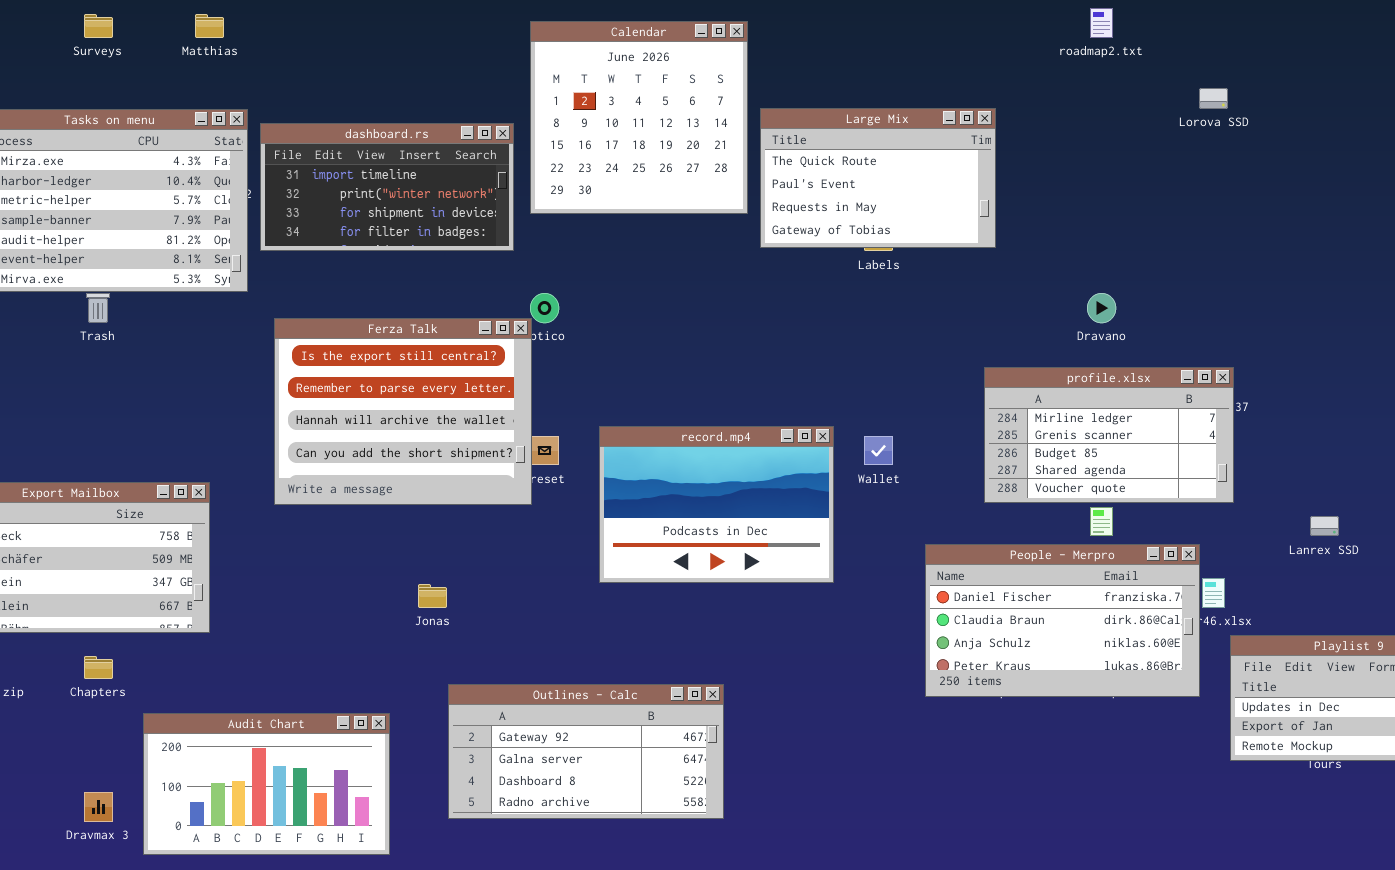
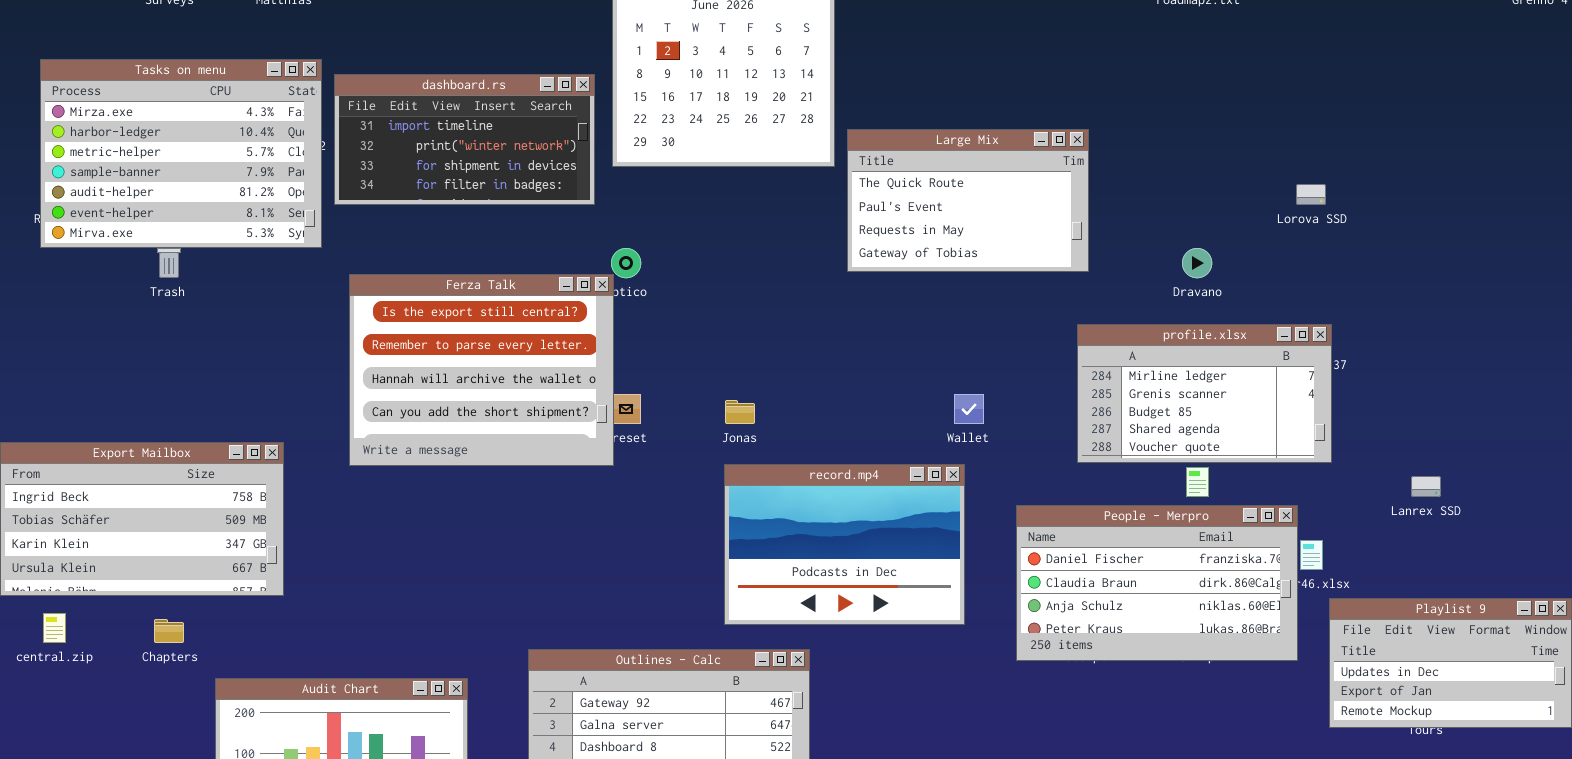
Lorova SSD: [1199,88,1228,109] -> [1296,184,1326,205], moved
Large Mix: [760,108,996,248] -> [847,129,1089,272], moved
record.mp4: [599,426,834,583] -> [724,464,965,625], moved
Jonas: [418,584,447,608] -> [725,400,755,424], moved

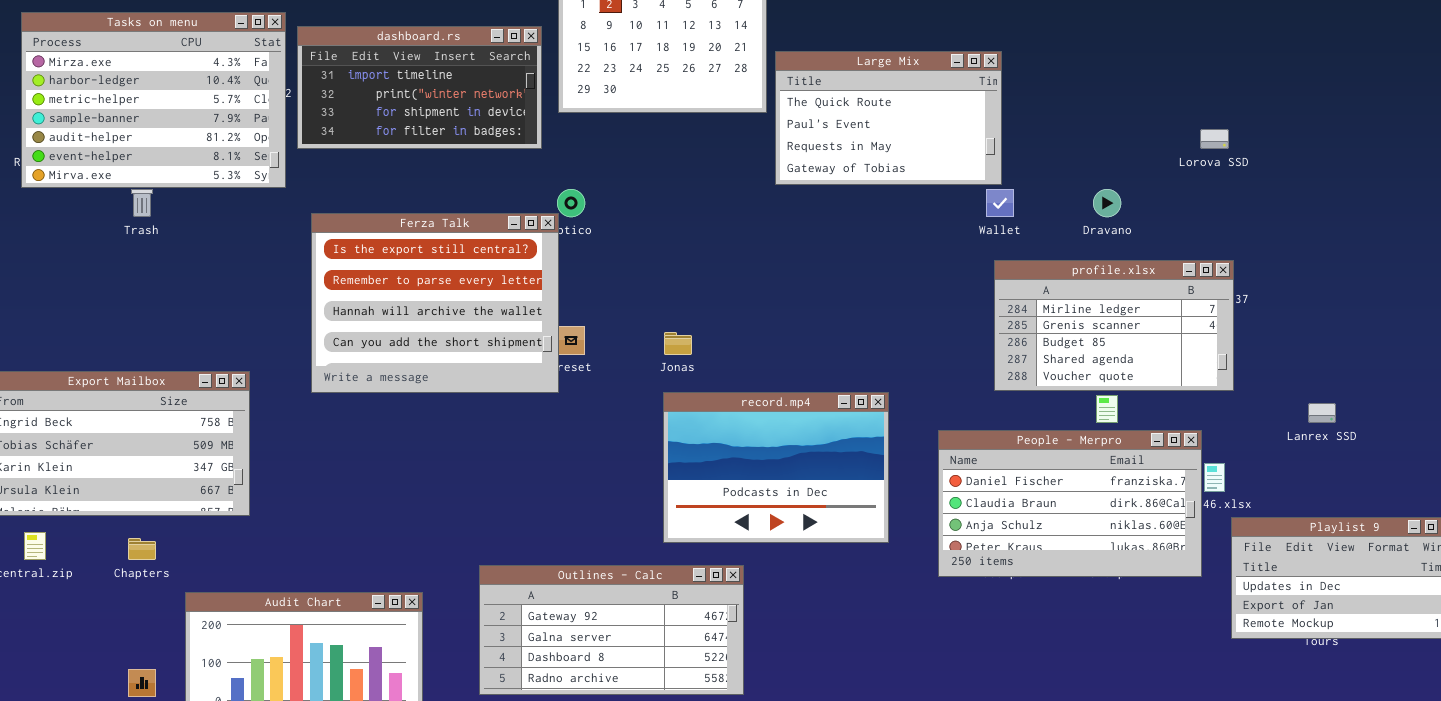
Large Mix: [847,129,1089,272] -> [775,51,1002,185], moved
Wallet: [954,394,984,424] -> [986,189,1014,217], moved

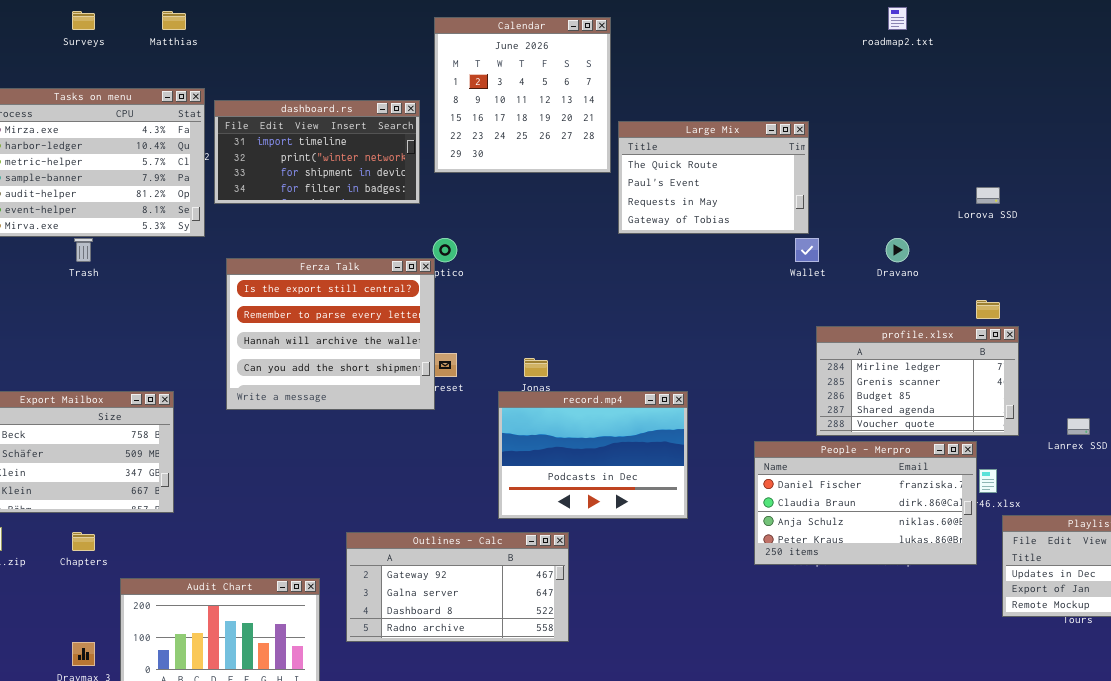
profile.xlsx: [994,260,1234,391] -> [816,326,1019,436], moved
record.mp4: [663,392,889,543] -> [498,391,688,519], moved
Outlines - Calc: [479,565,744,695] -> [346,532,569,642], moved

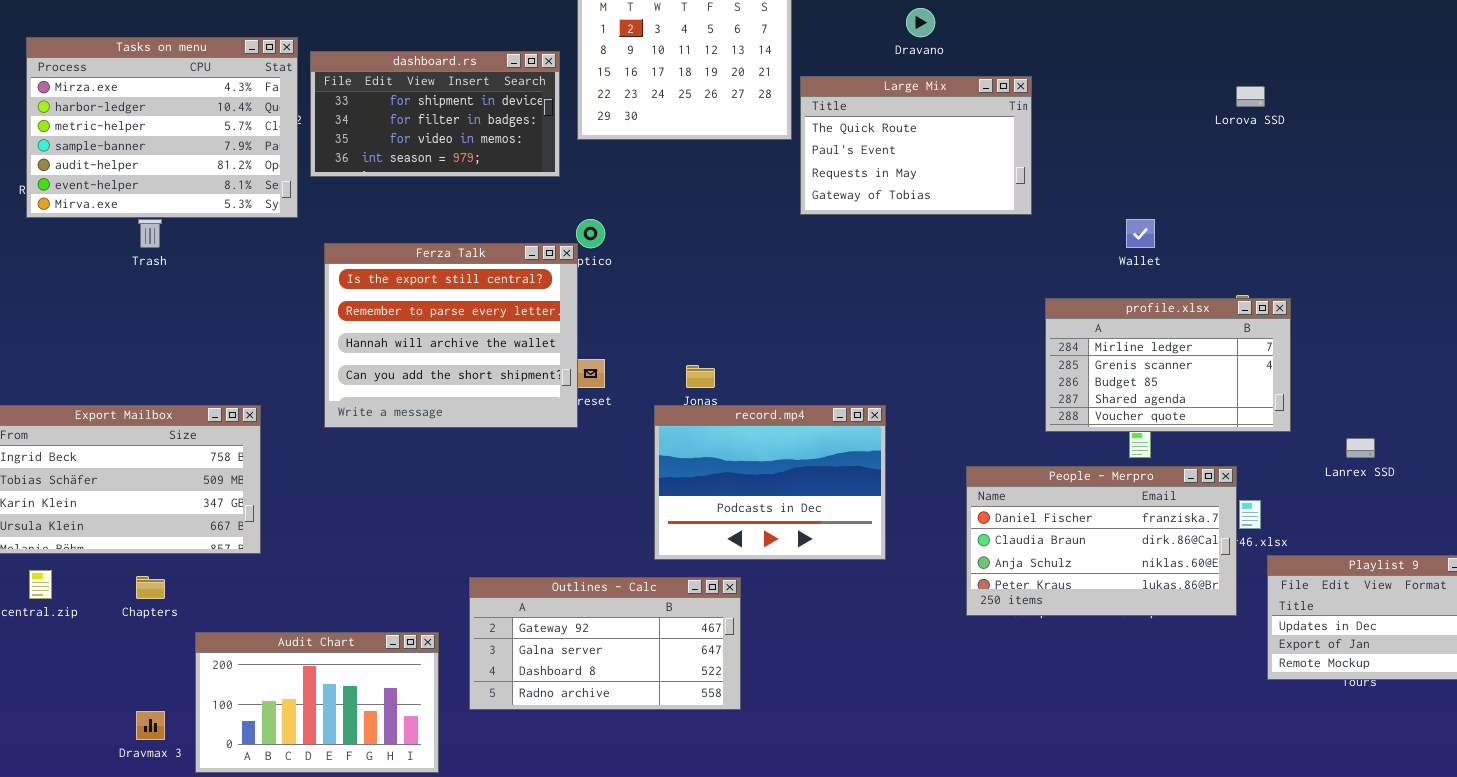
dashboard.rs: [214,100,420,204] -> [310,51,560,177], scrolled down 2 rows
Lorova SSD: [976,187,1000,204] -> [1236,86,1265,107], moved
Wallet: [795,238,819,262] -> [1126,219,1155,248], moved
Dravano: [886,238,909,262] -> [906,8,935,37], moved
profile.xlsx: [816,326,1019,436] -> [1045,298,1291,432], moved

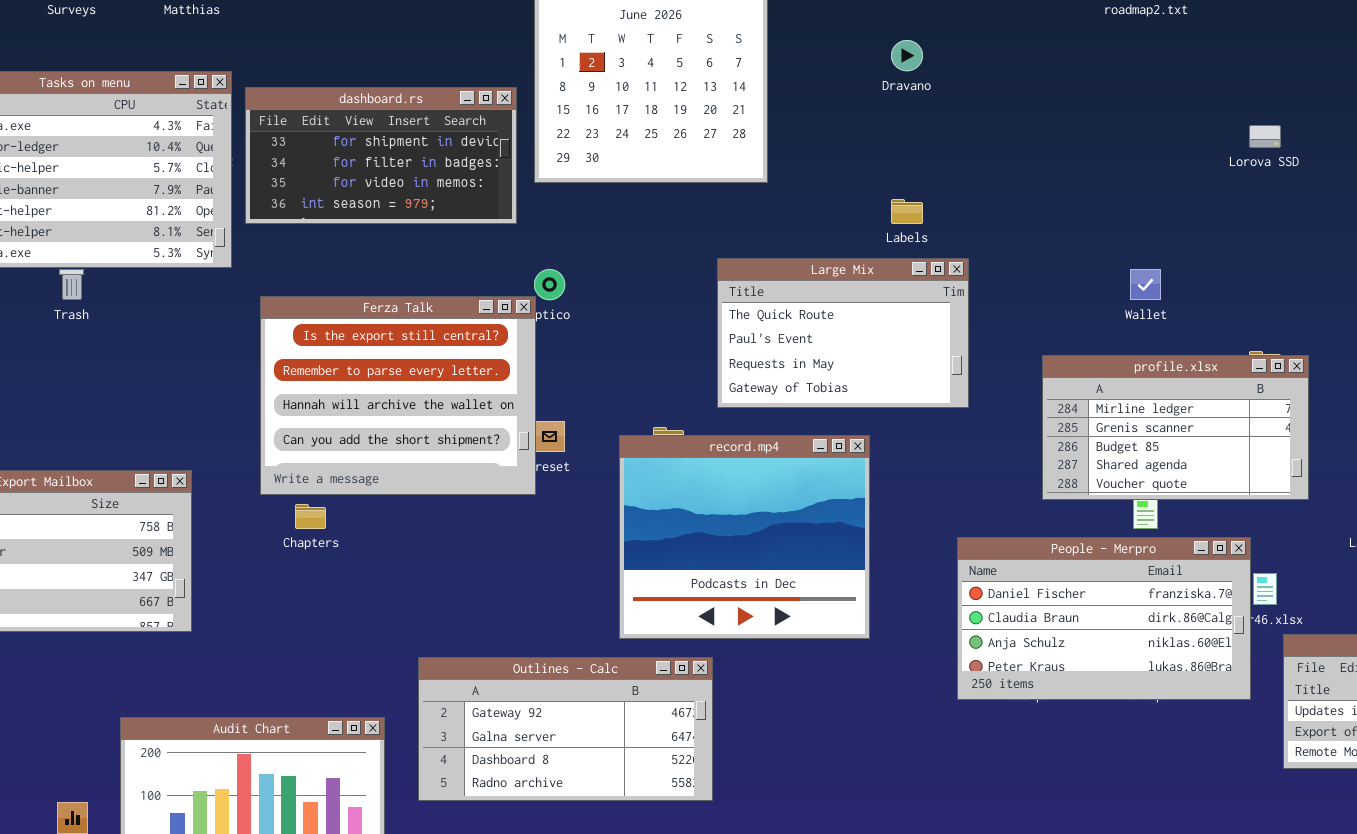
Large Mix: [800,76,1032,215] -> [717,258,969,408], moved
record.mp4: [654,405,886,560] -> [619,435,870,639], resized
Chapters: [136,576,165,599] -> [295,504,326,529], moved

